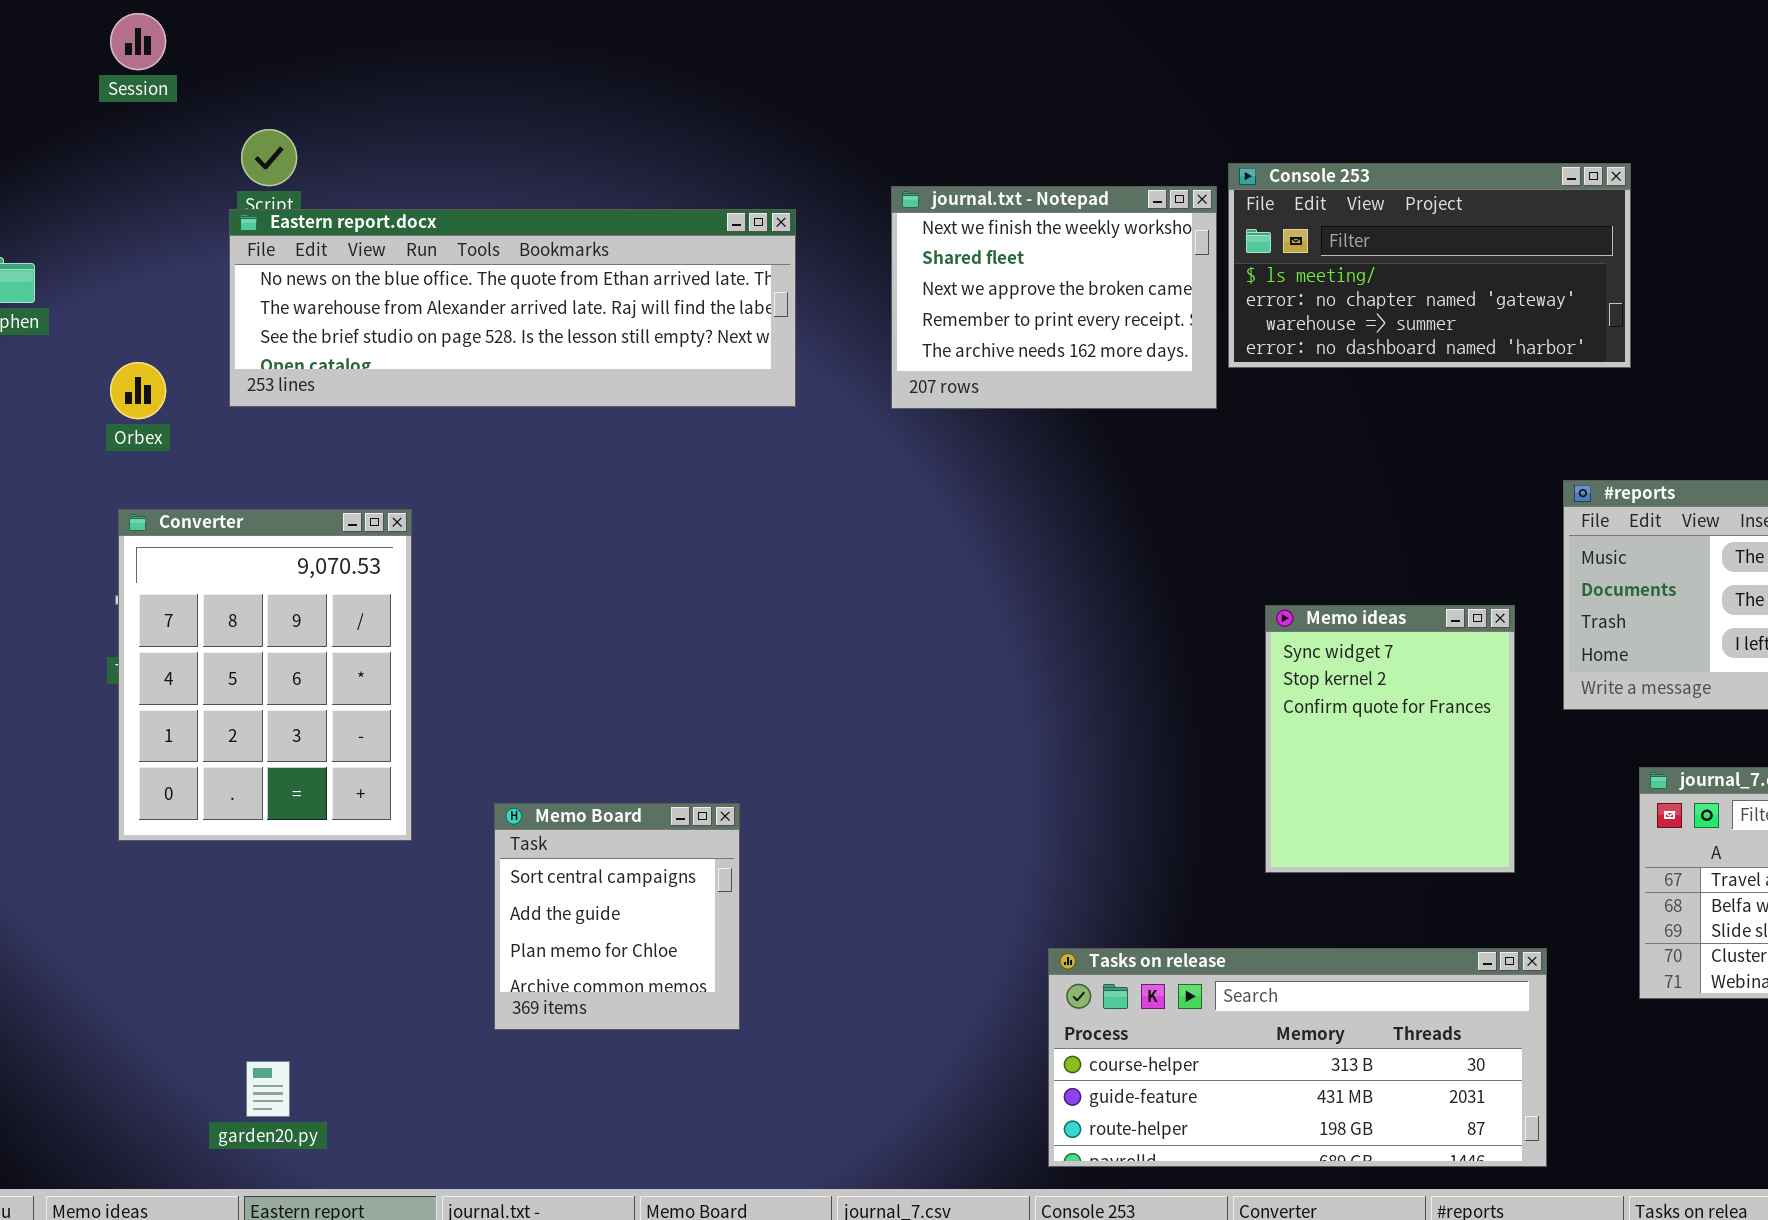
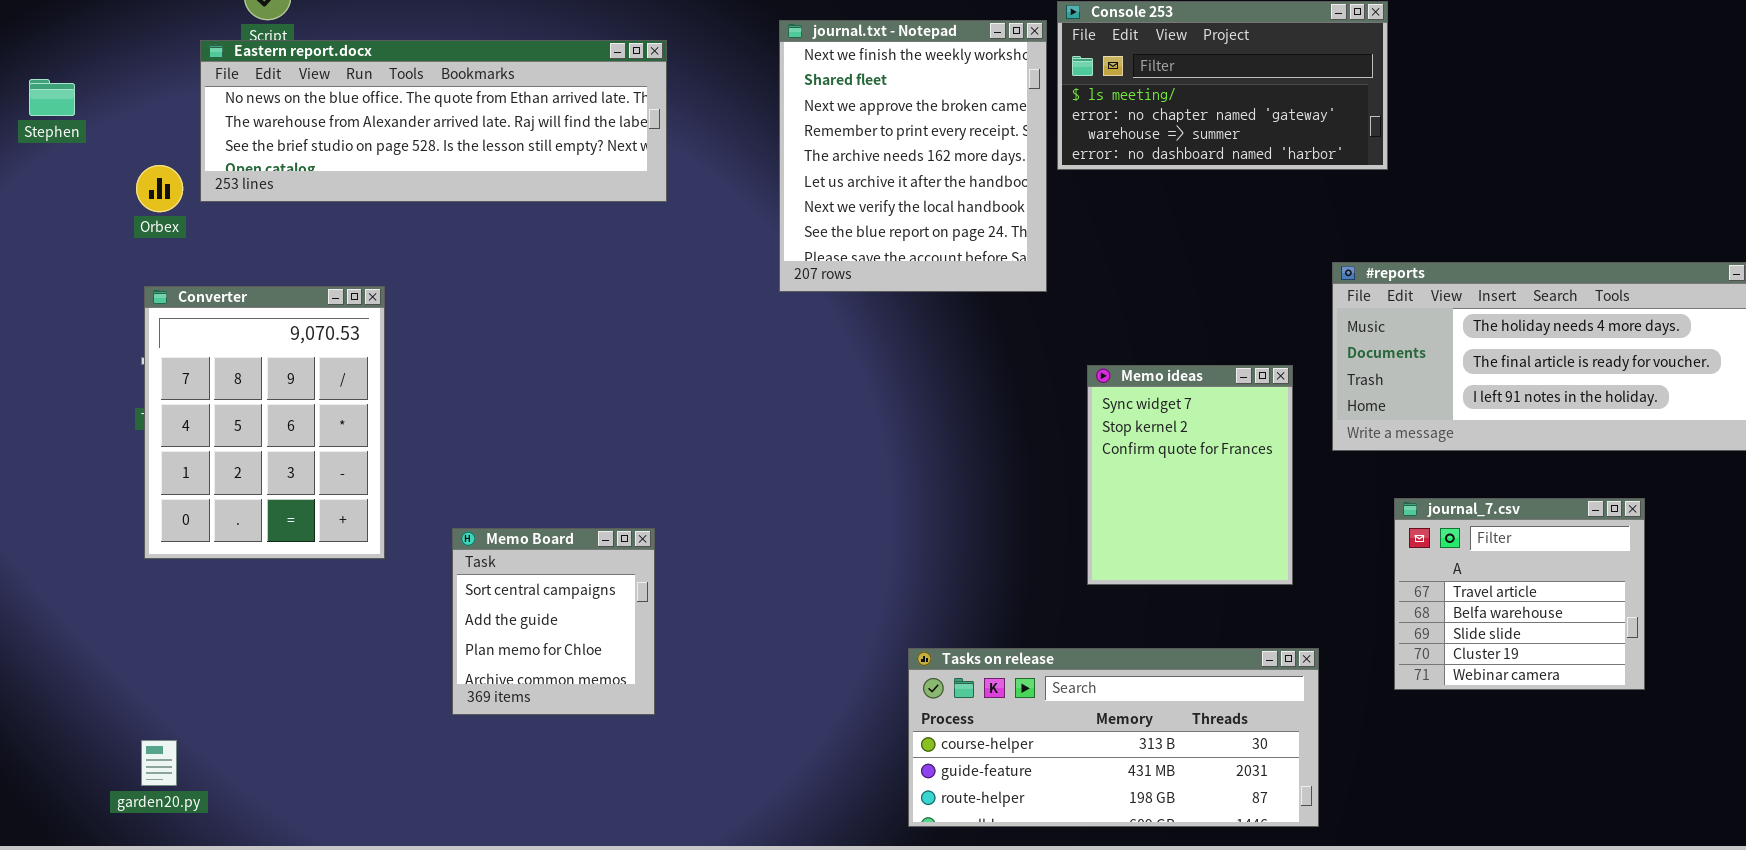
journal.txt - Notepad: [891,186,1217,409] -> [779,20,1047,292], resized
Eastern report.docx: [229,209,796,407] -> [200,40,667,202], moved
garden20.py: [246,1061,290,1117] -> [141,740,177,786], moved

